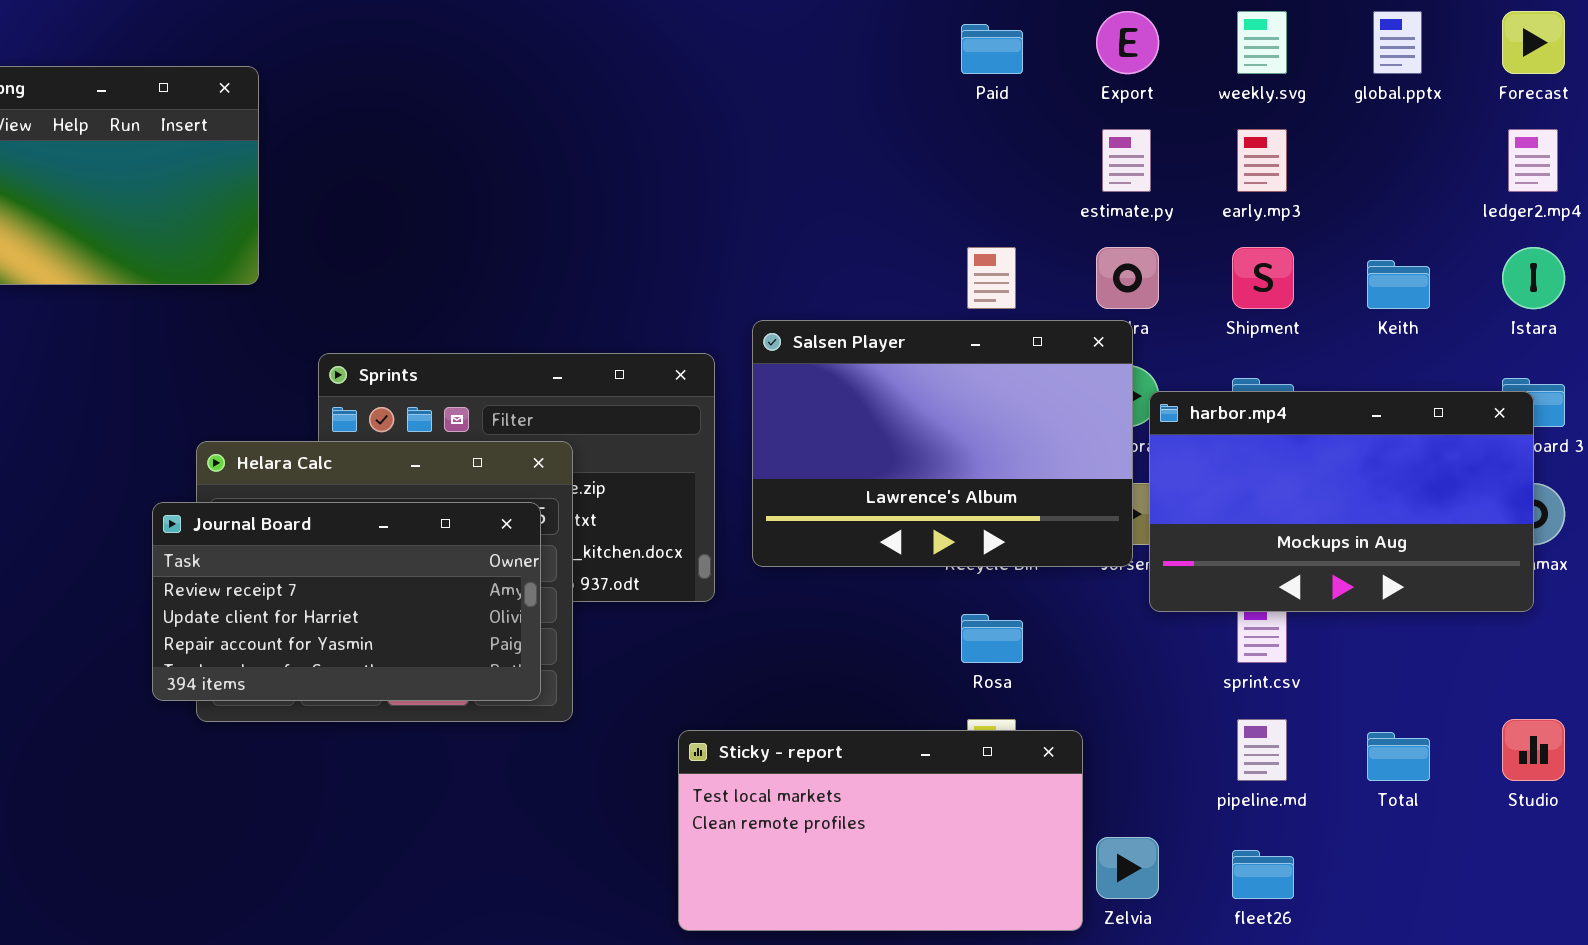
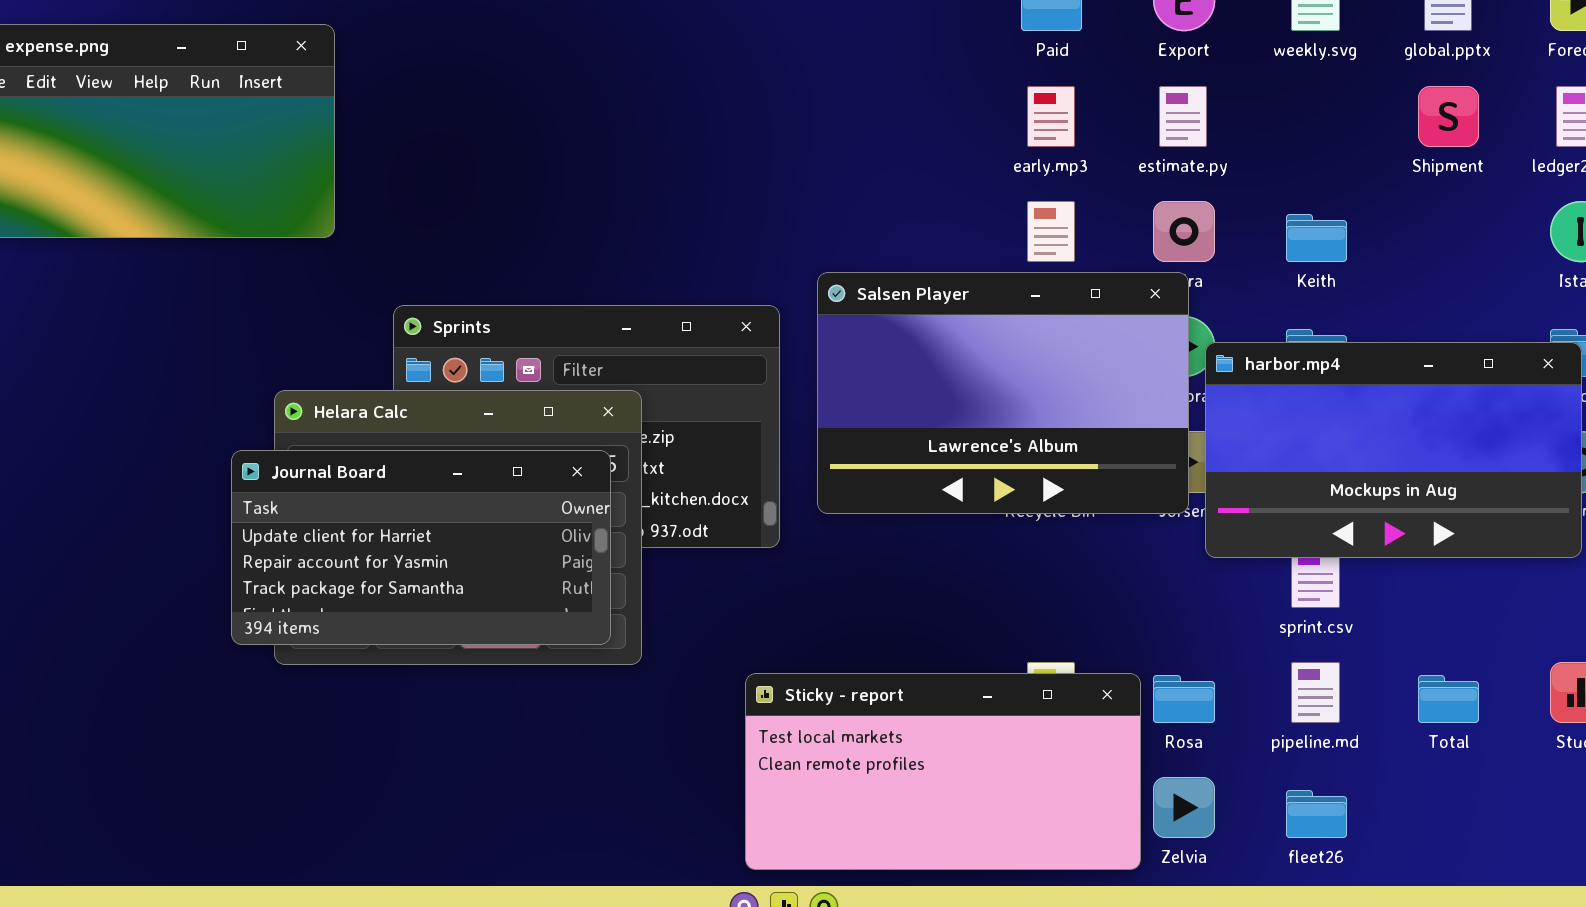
early.mp3: [1237,129,1287,192] -> [1027,86,1075,147], moved
Shipment: [1232,247,1294,309] -> [1418,86,1479,147], moved
Keith: [1367,260,1430,309] -> [1286,214,1347,262], moved
Journal Board: [152,502,541,701] -> [231,450,611,645], scrolled down 1 row
Rosa: [961,614,1023,663] -> [1153,675,1215,723], moved

